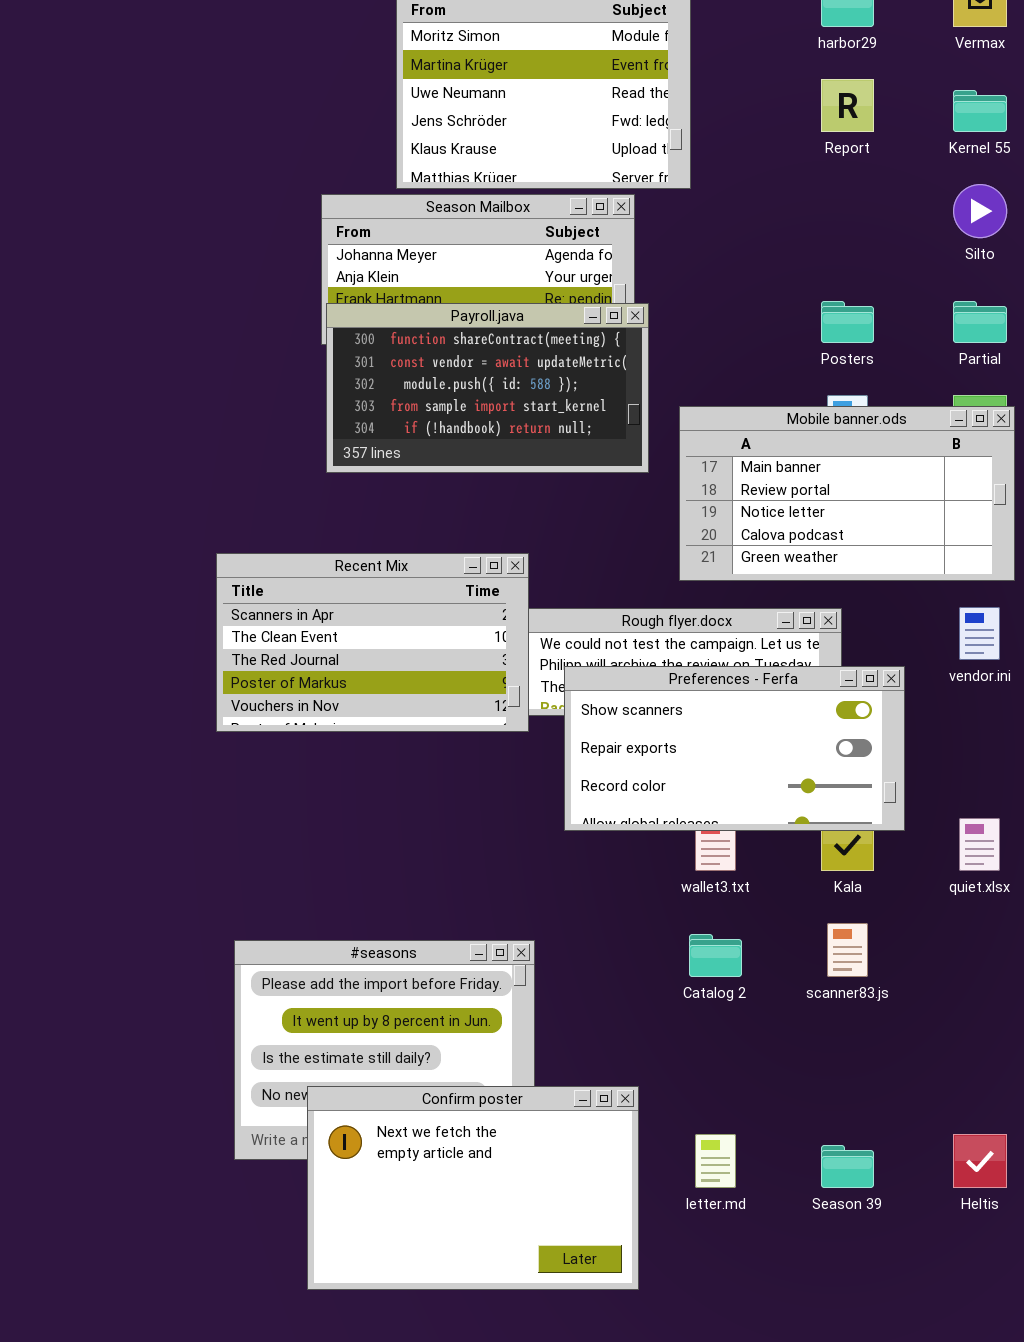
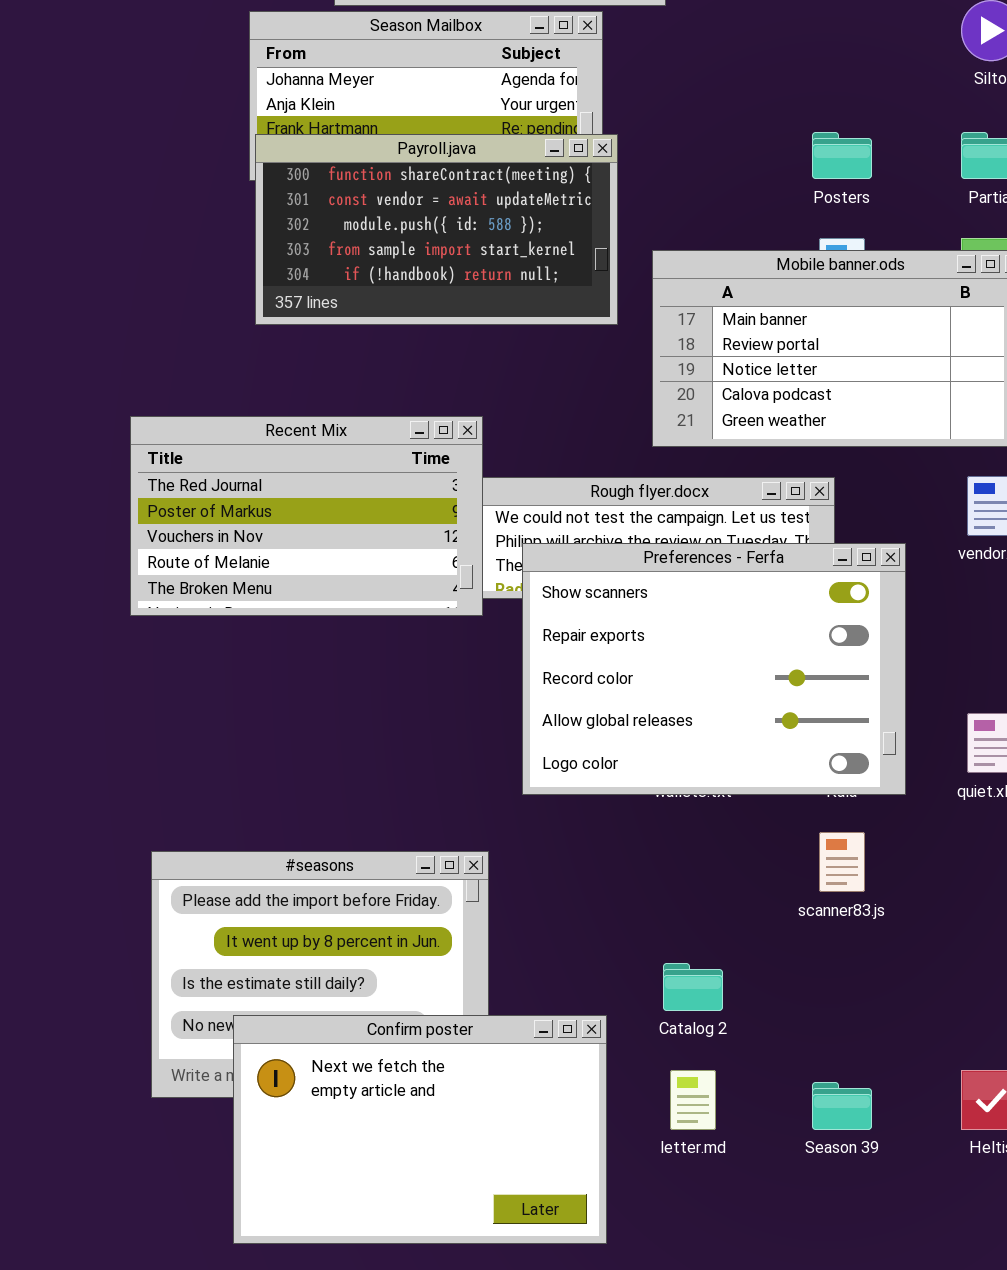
Recent Mix: [216,553,529,732] -> [130,416,483,616], scrolled down 2 rows
Preferences - Ferfa: [564,666,905,831] -> [522,543,906,795], resized
Catalog 2: [689,934,742,977] -> [663,963,723,1011], moved

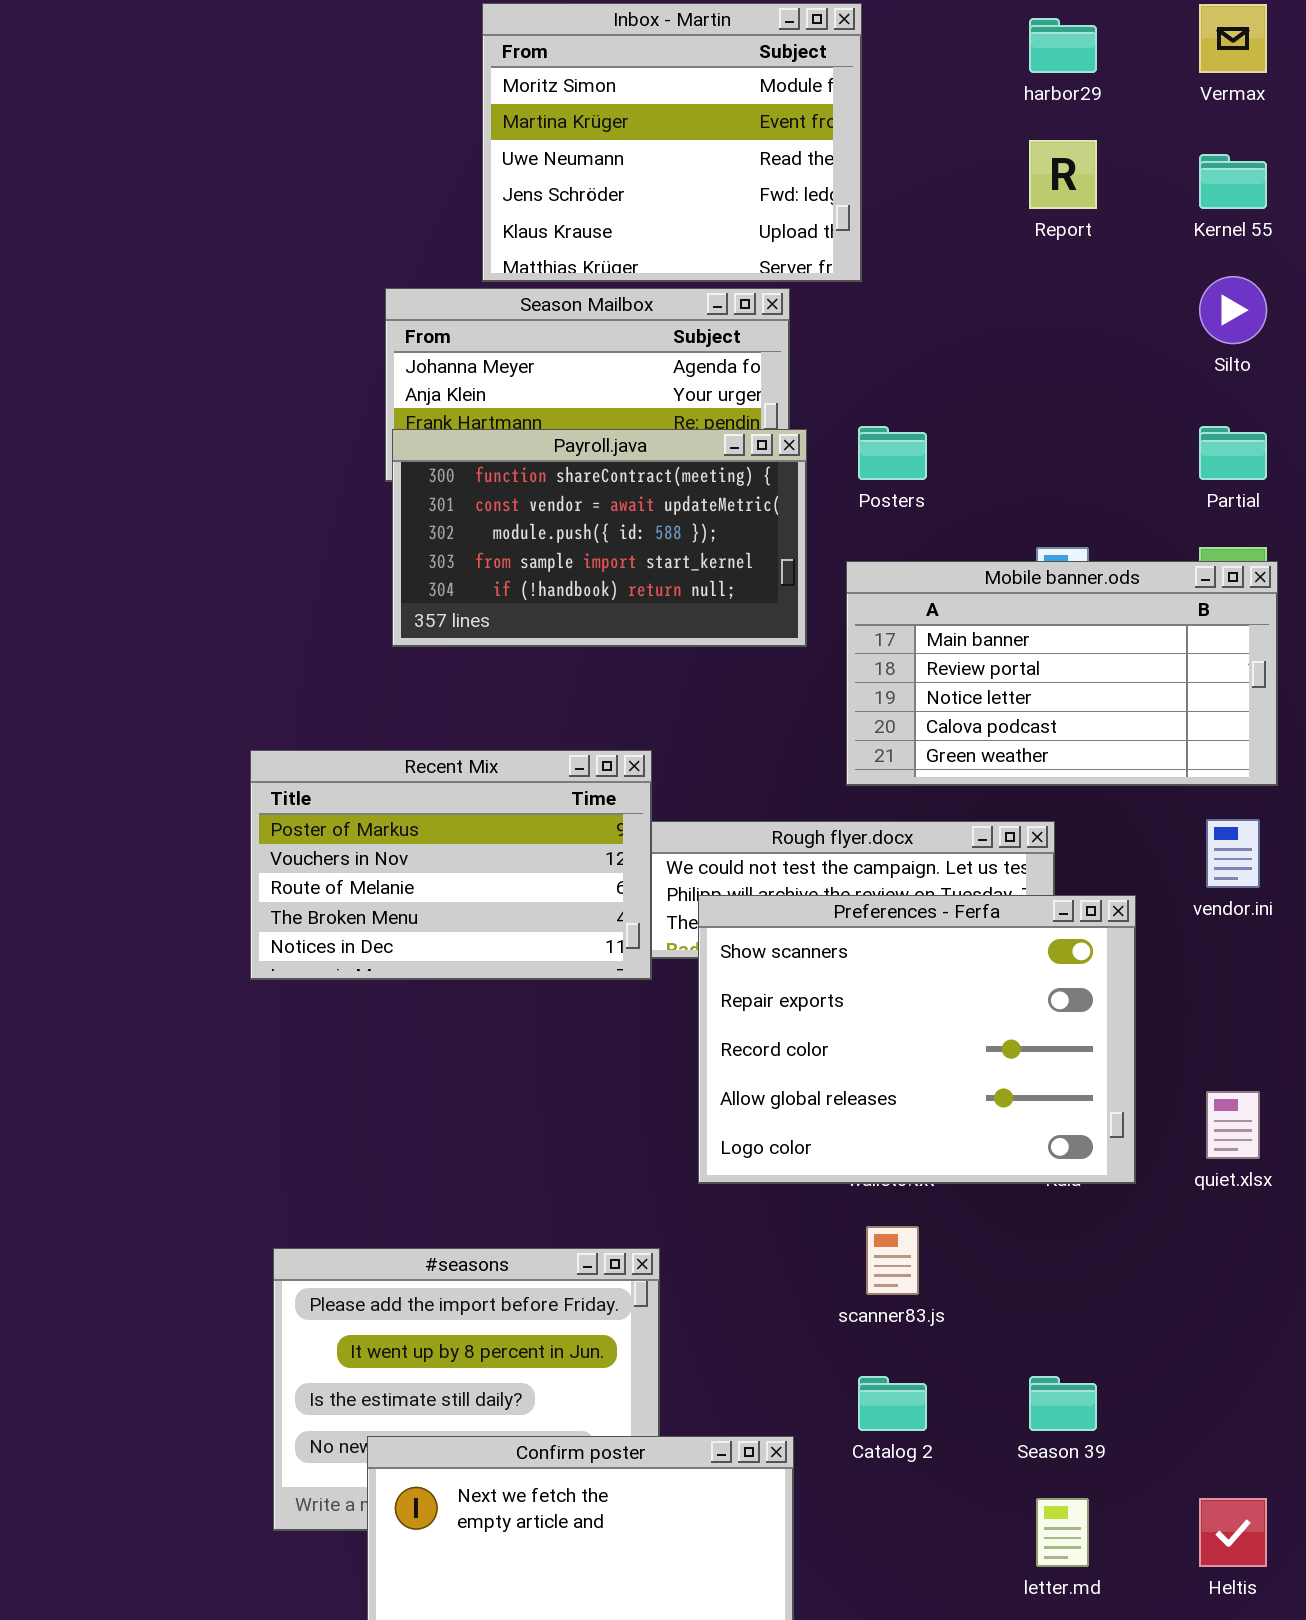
Posters: [812,132,872,179] -> [858,426,927,480], moved
Recent Mix: [130,416,483,616] -> [250,750,652,980], scrolled down 1 row
scanner83.js: [819,832,865,892] -> [866,1226,919,1295], moved
letter.md: [670,1070,716,1130] -> [1036,1498,1089,1567], moved
Season 39: [812,1082,872,1130] -> [1029,1376,1097,1431], moved

